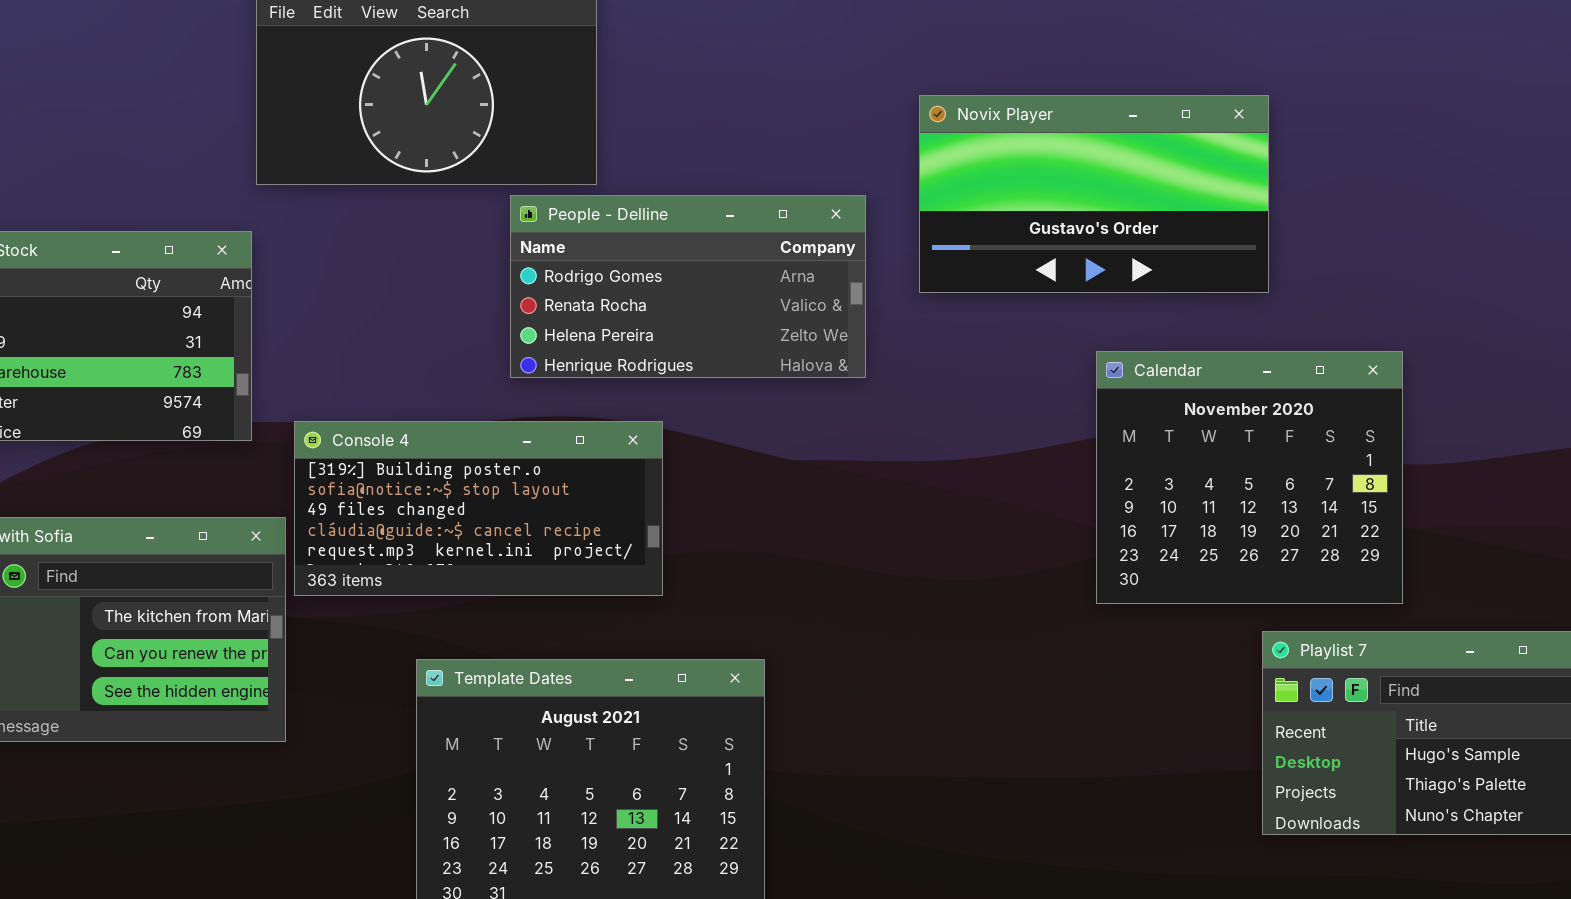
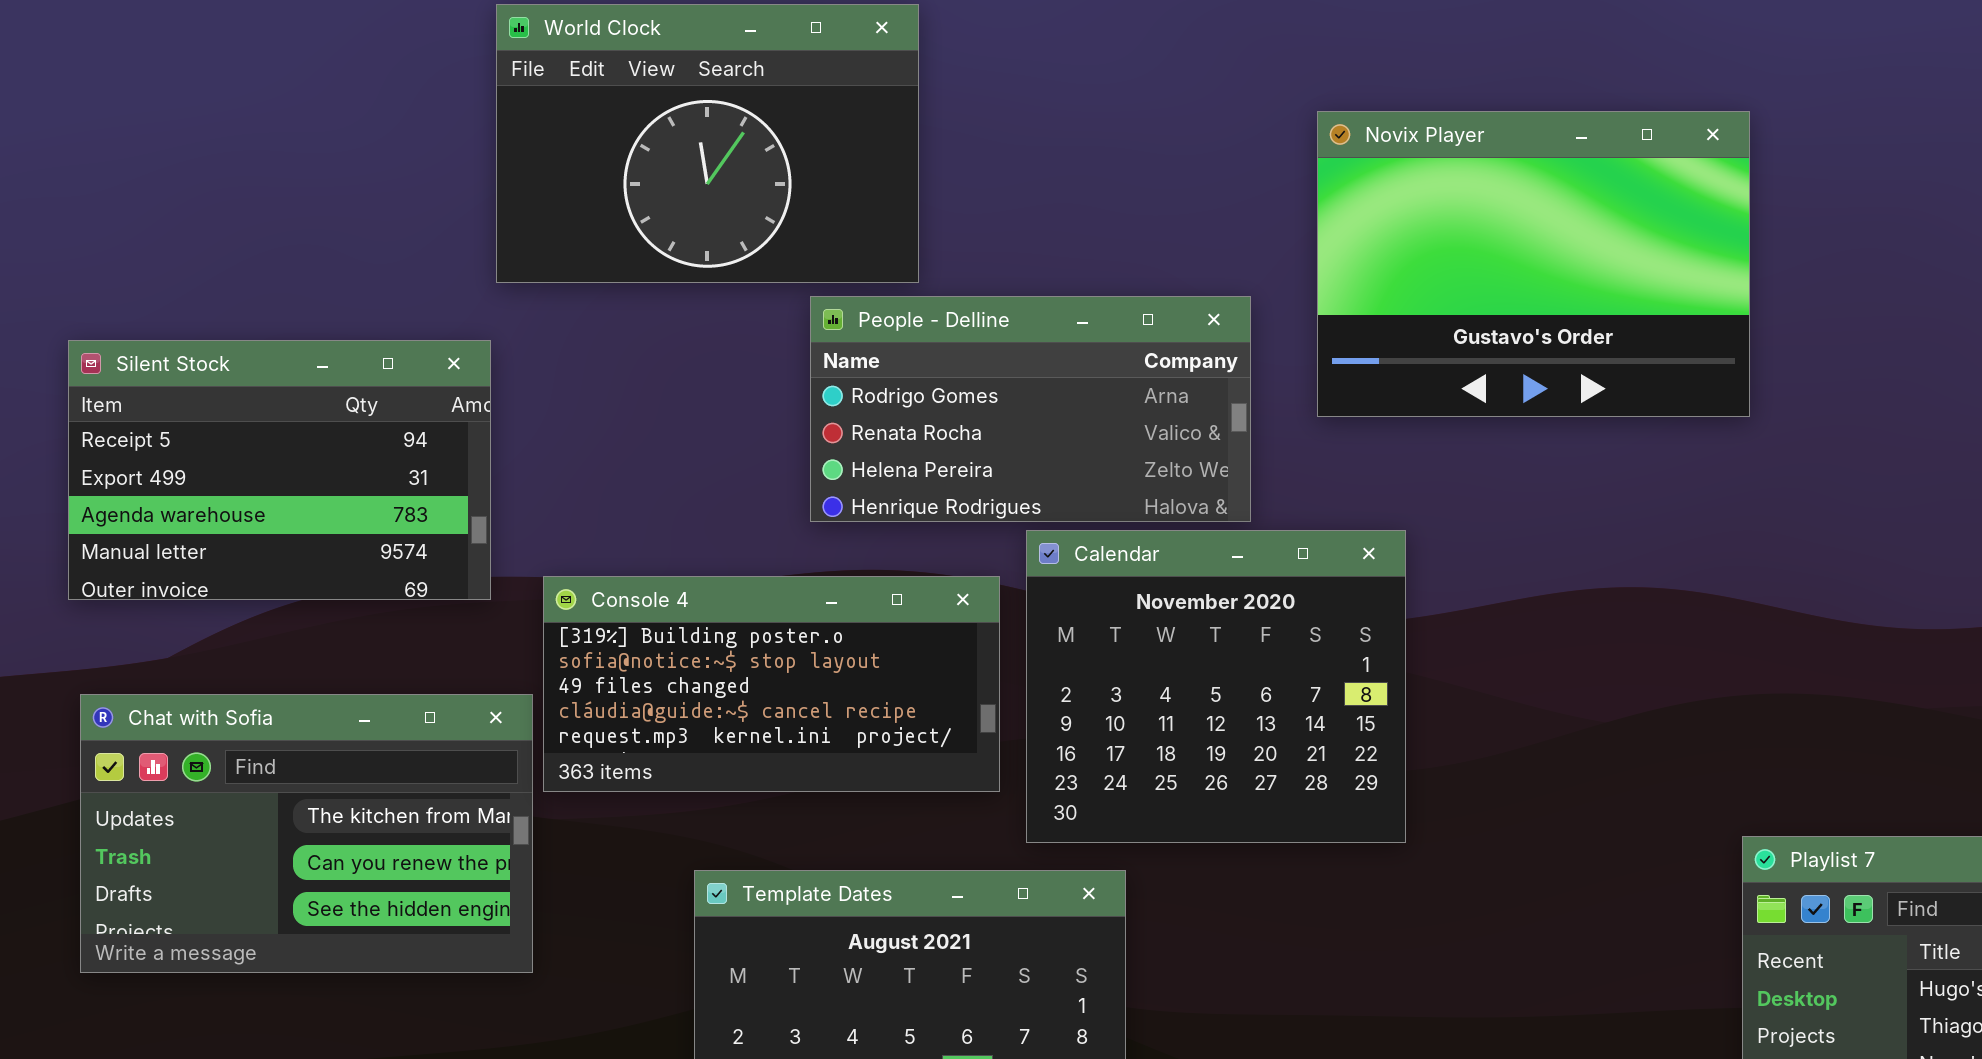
Novix Player: [919,95,1269,293] -> [1317,111,1750,417], resized
Calendar: [1096,351,1403,604] -> [1026,530,1406,843], moved

